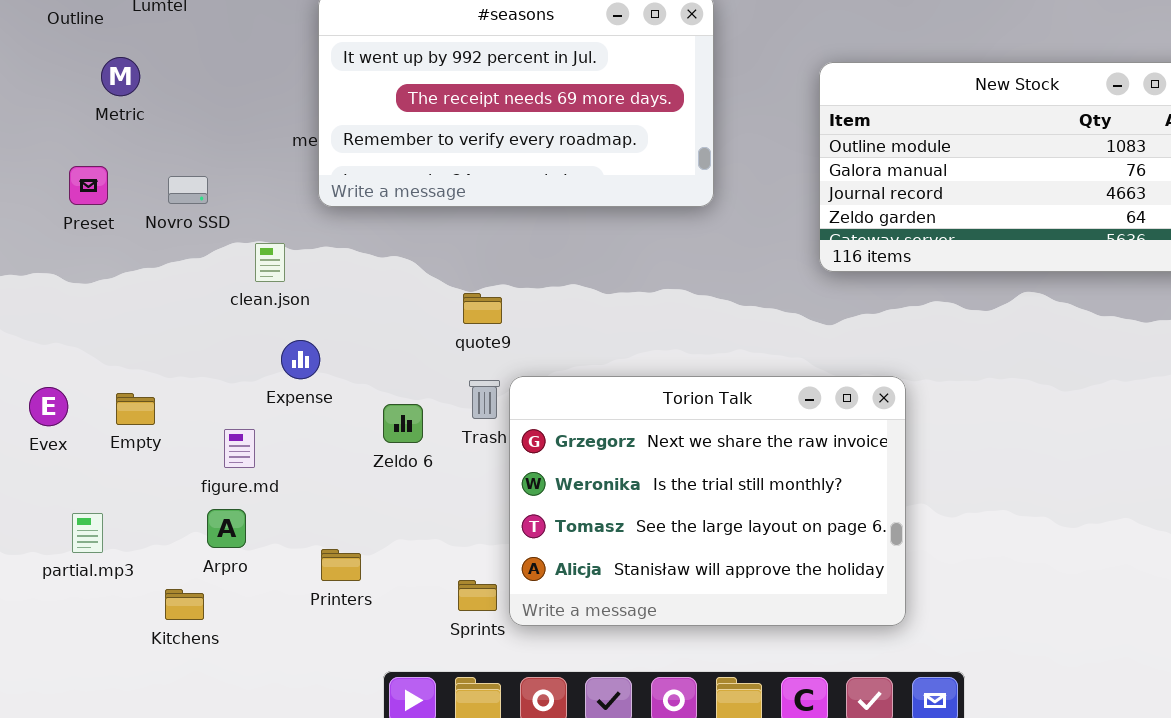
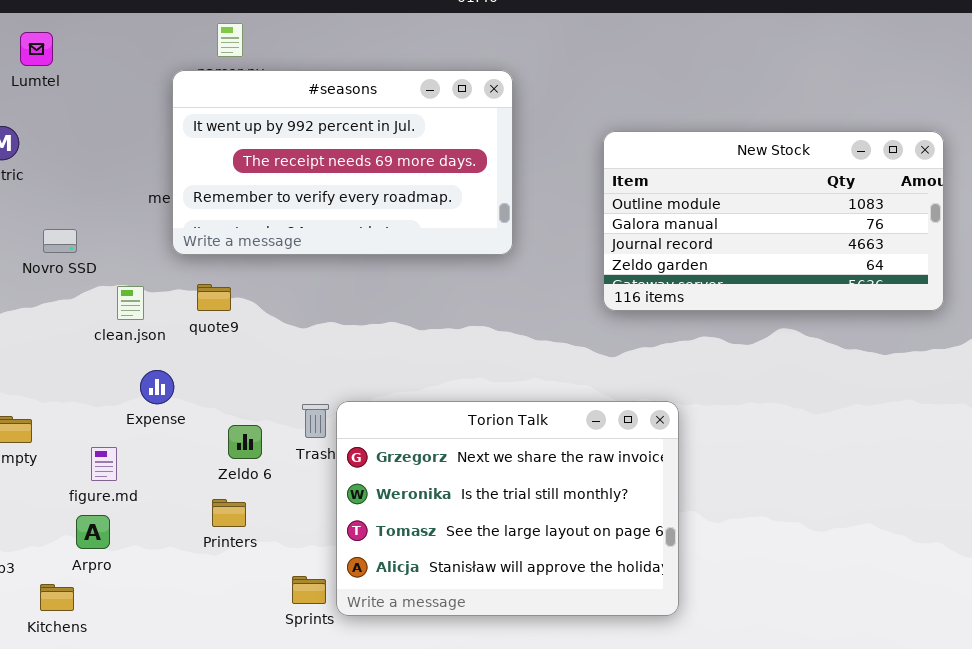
quote9: [463,293,502,324] -> [197,284,231,311], moved
Printers: [321,549,361,581] -> [212,499,246,527], moved

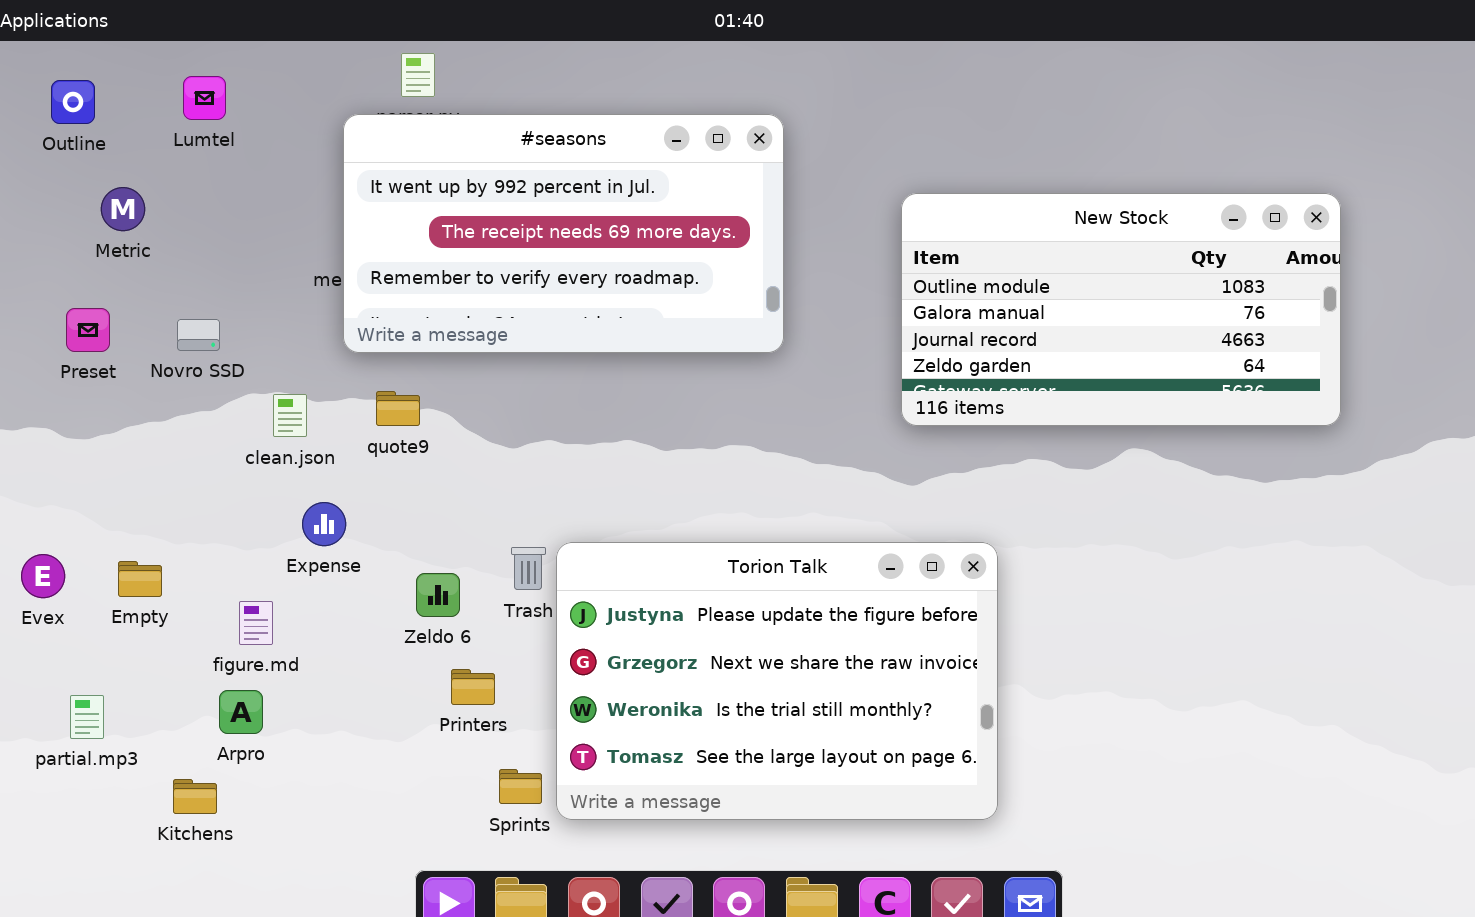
Lumtel: [20,32,53,66] -> [183,76,226,120], moved
Torion Talk: [336,401,679,616] -> [556,542,998,820], scrolled up 1 row
Printers: [212,499,246,527] -> [451,669,495,705], moved

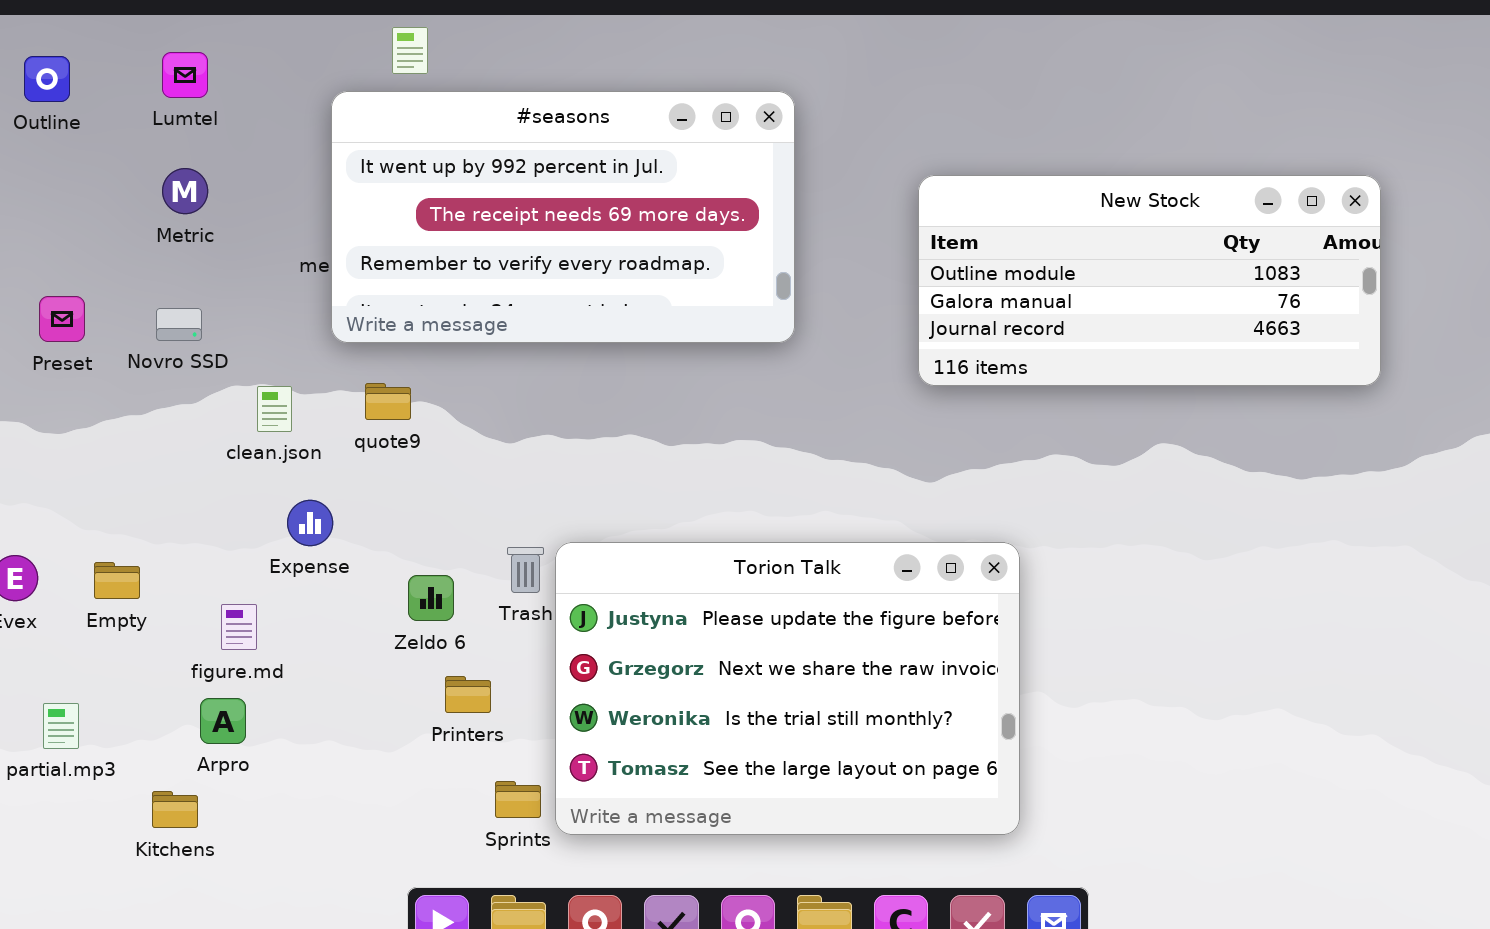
Metric: [101,187,145,231] -> [162,168,208,214], moved
New Stock: [901,193,1341,426] -> [918,175,1381,386], resized

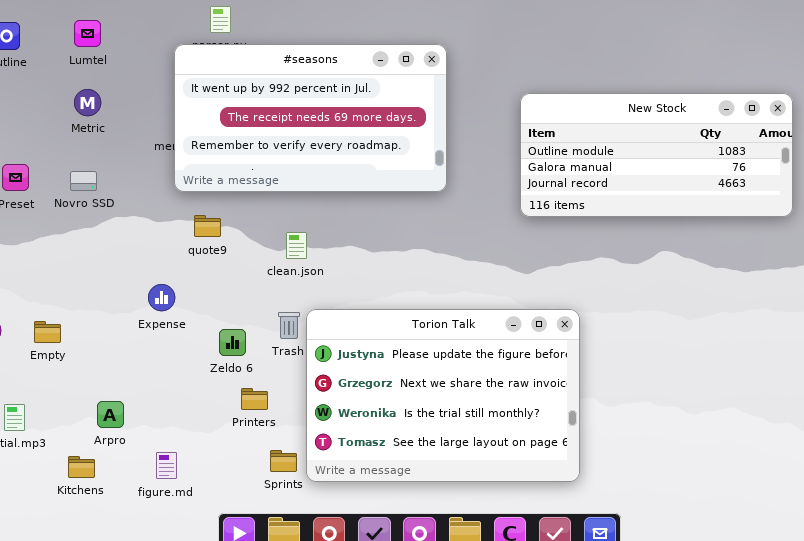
clean.json: [257,386,292,432] -> [286,232,307,259], moved
figure.md: [221,604,257,650] -> [156,452,177,479], moved

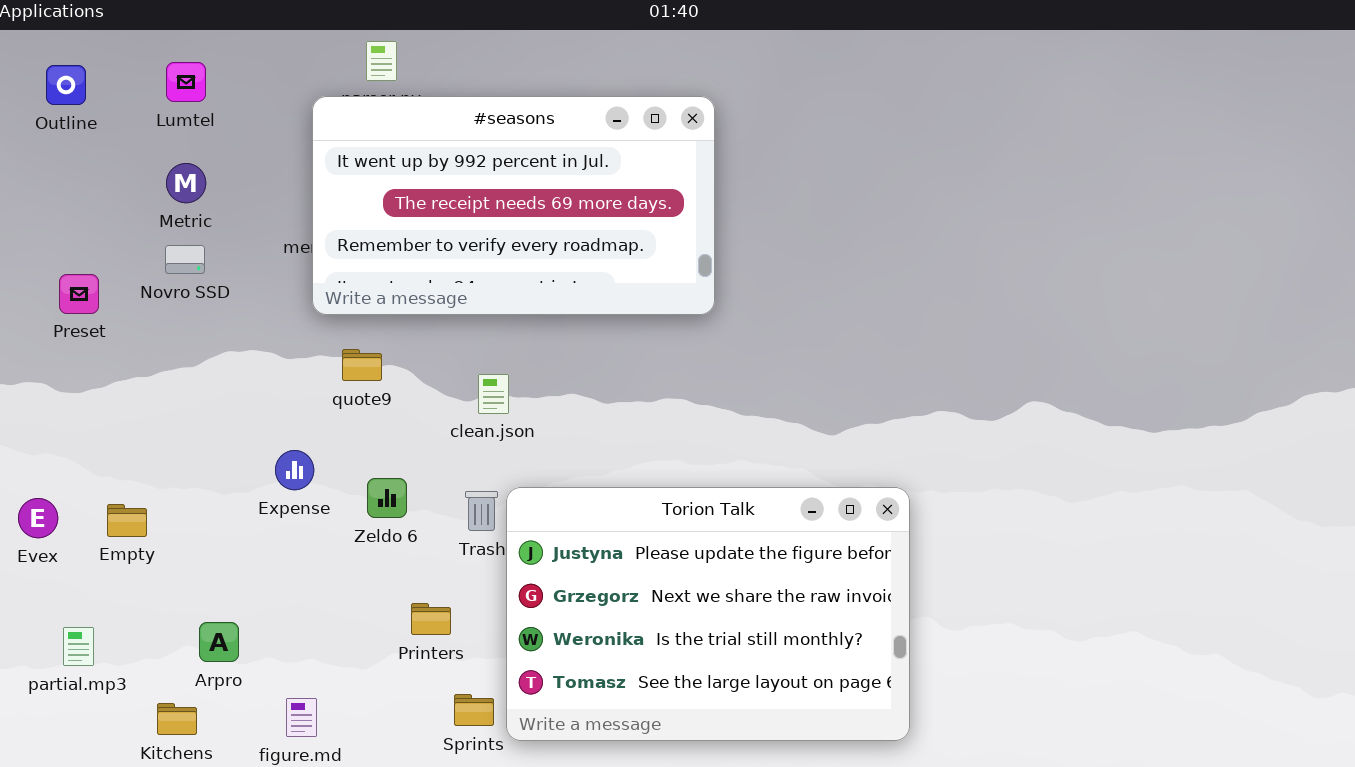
New Stock: [520,93,793,217] -> none, closed
Novro SSD: [70,171,97,191] -> [165,245,205,274], moved
Zeldo 6: [219,329,246,356] -> [367,478,407,518], moved

